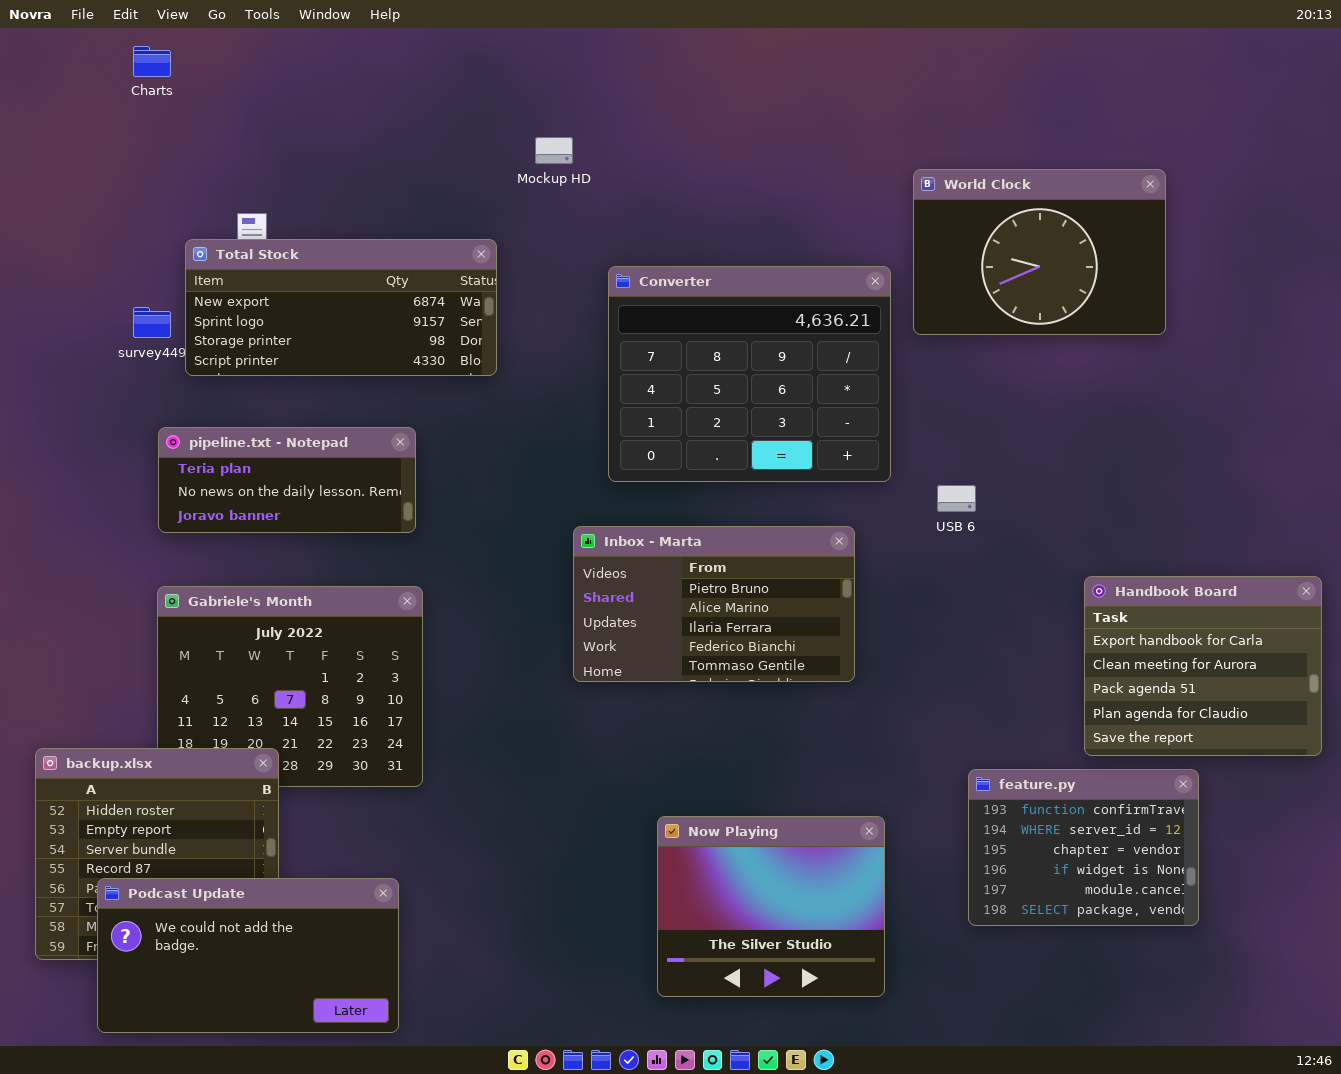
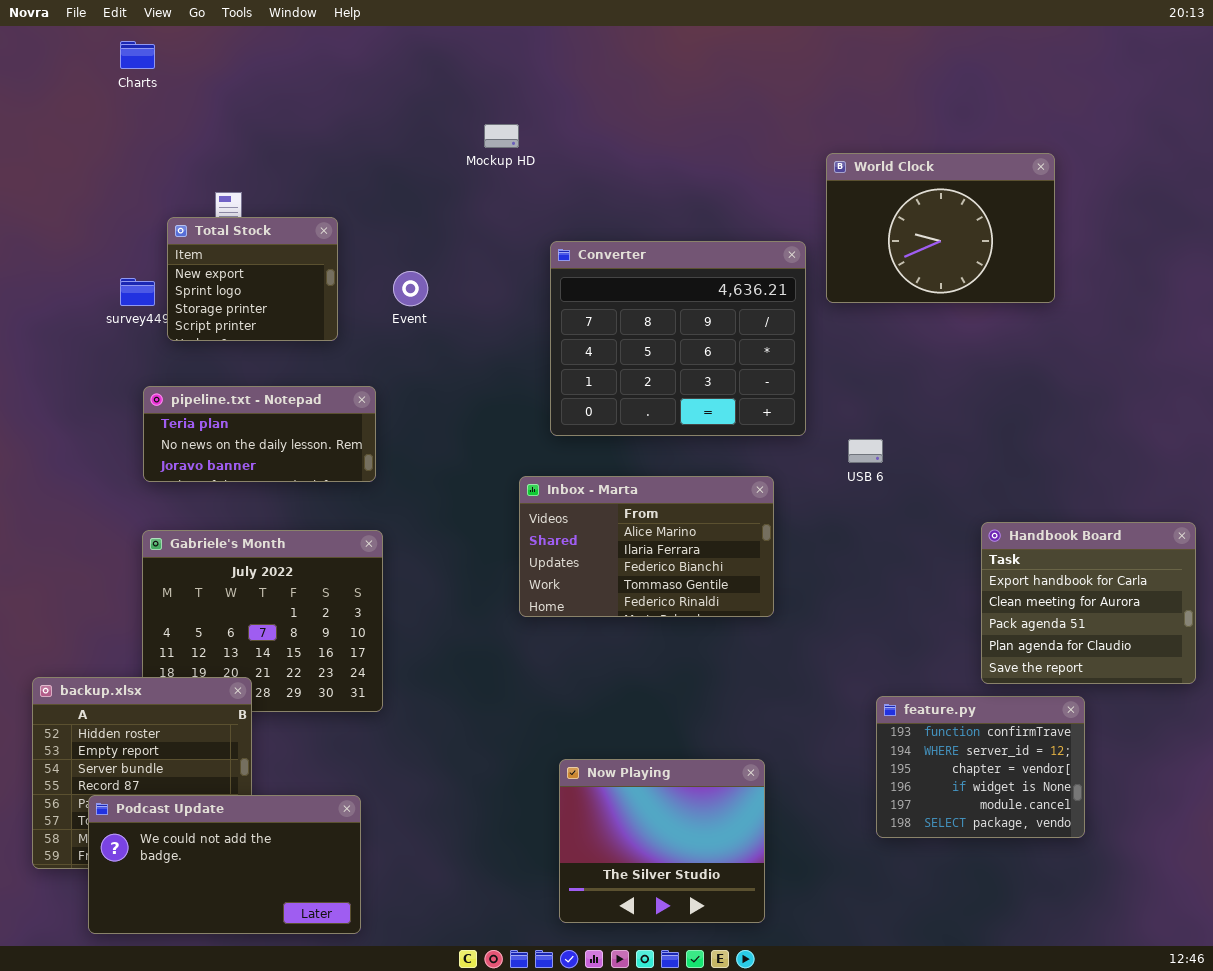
Total Stock: [185,239,497,376] -> [167,217,338,341], resized
Inbox - Marta: [573,526,855,682] -> [519,476,774,617], scrolled down 1 row
Now Playing: [657,816,885,997] -> [559,759,765,923], moved

